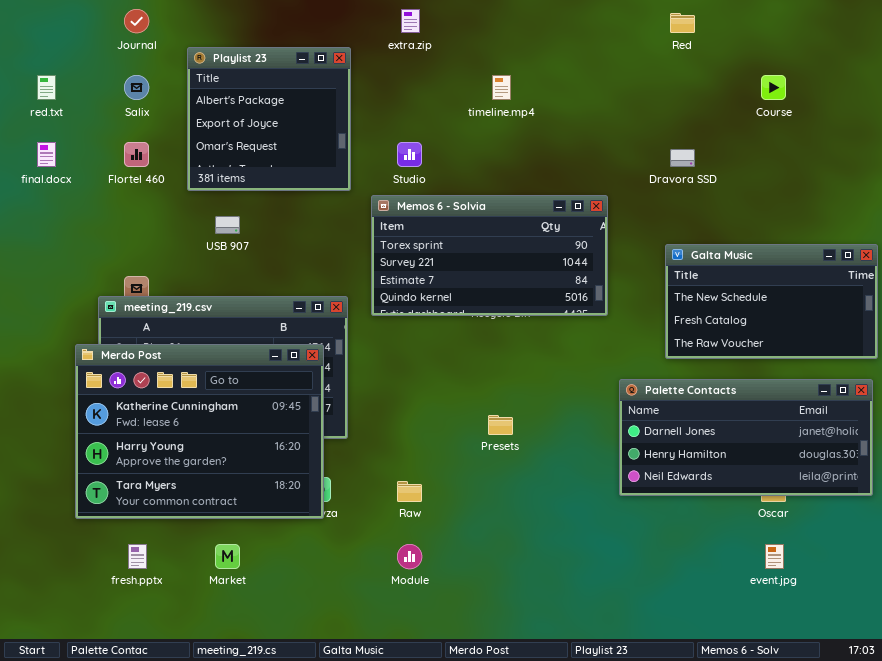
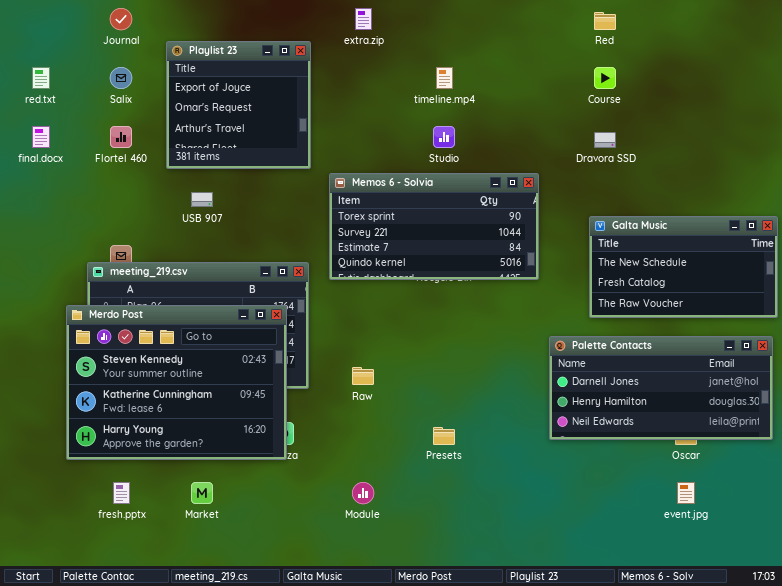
Playlist 23: [187,47,351,191] -> [166,41,311,169], scrolled down 1 row
Course: [761,75,786,100] -> [594,67,616,89], moved
Studio: [397,142,422,167] -> [433,126,455,148], moved
Merdo Post: [75,344,324,519] -> [66,305,287,460], scrolled up 1 row
Presets: [488,415,513,435] -> [433,427,455,445], moved
Raw: [397,481,422,502] -> [352,367,374,385], moved

